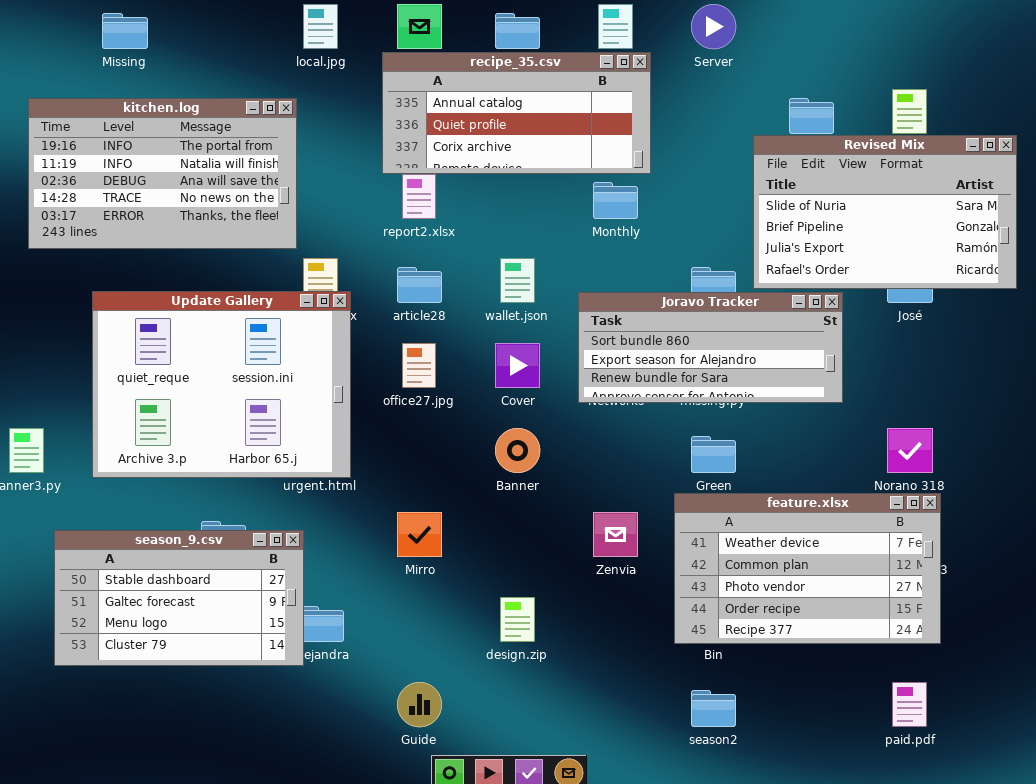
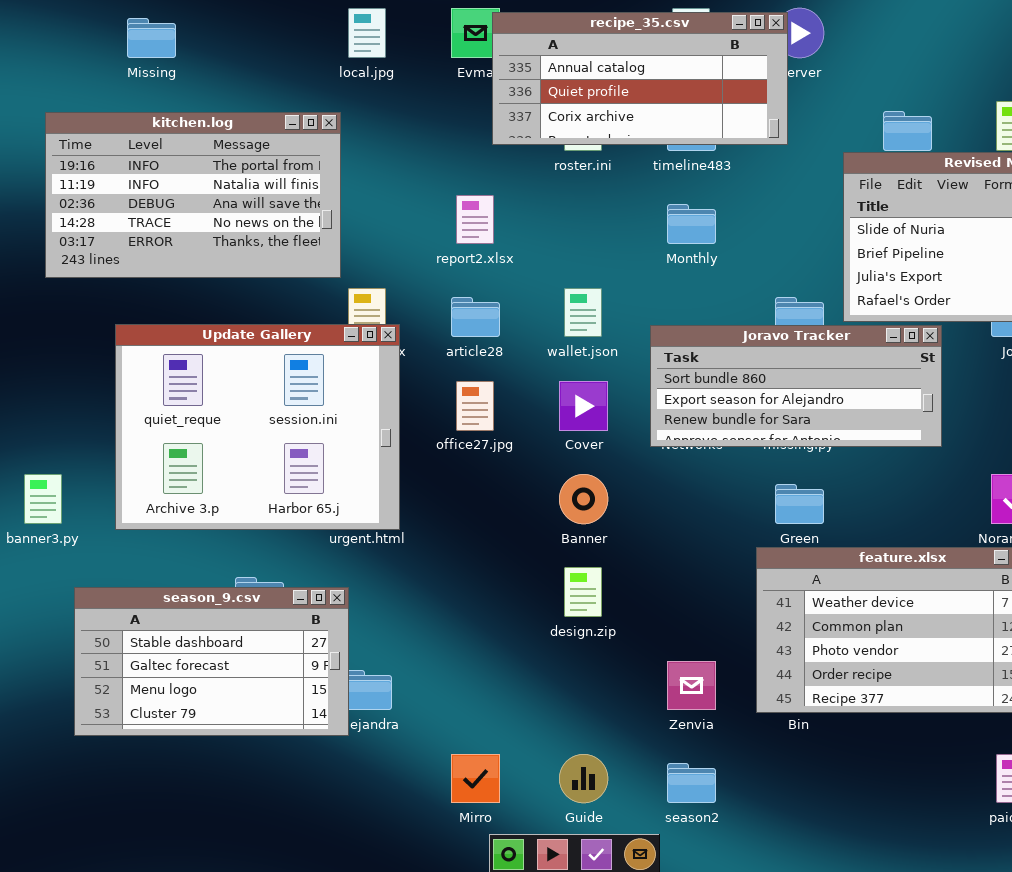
recipe_35.csv: [382,52,651,174] -> [492,12,788,145], moved
Mirro: [397,512,442,557] -> [451,754,500,803], moved
Zenvia: [593,512,638,557] -> [667,661,716,710], moved
design.zip: [500,597,535,642] -> [564,567,602,617], moved
Guide: [397,682,442,727] -> [559,754,608,803], moved
season2: [691,690,736,727] -> [667,763,716,803], moved

